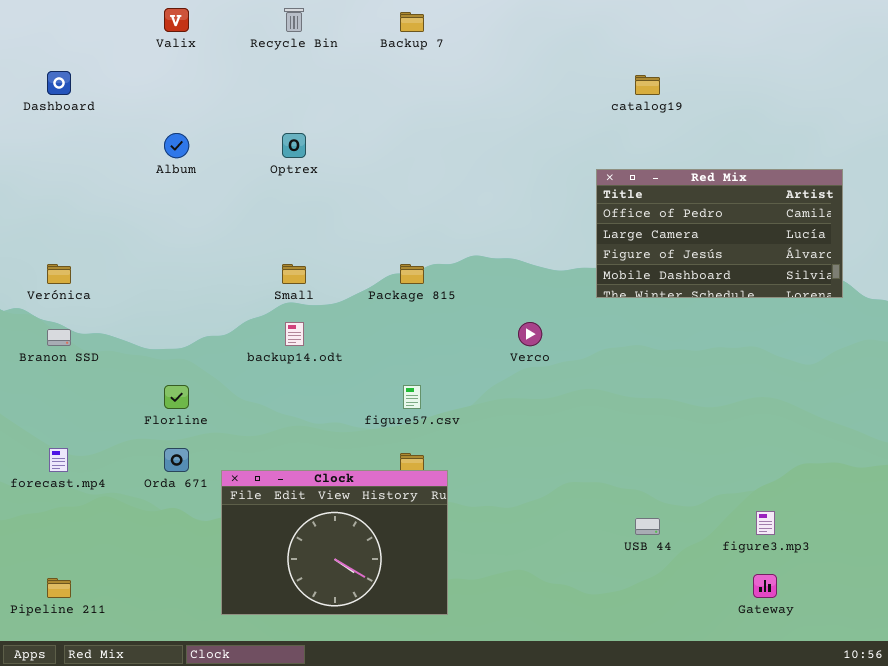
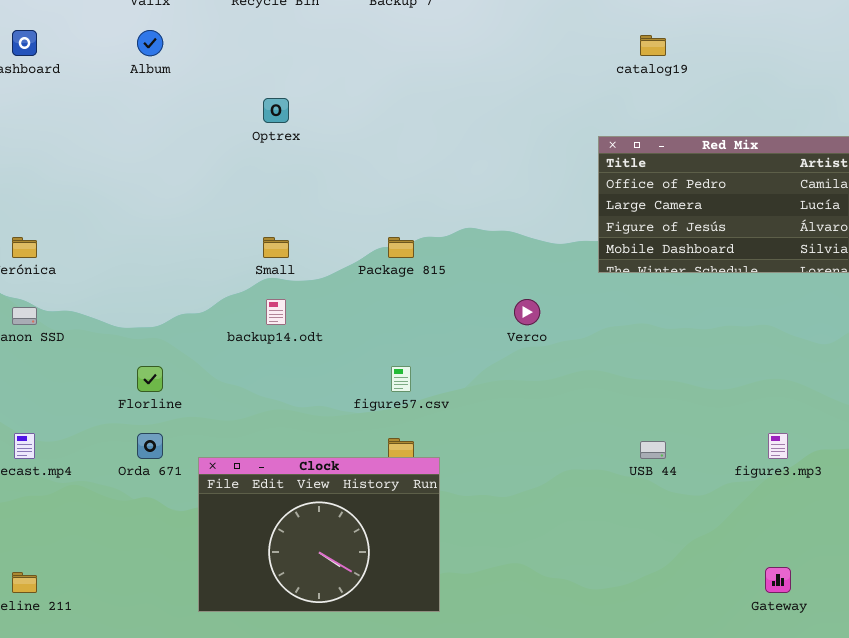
Album: [164,133,189,158] -> [137,30,163,56], moved
figure3.mp3: [756,511,775,535] -> [768,433,788,459], moved
USB 44: [635,518,660,535] -> [640,441,666,459], moved

